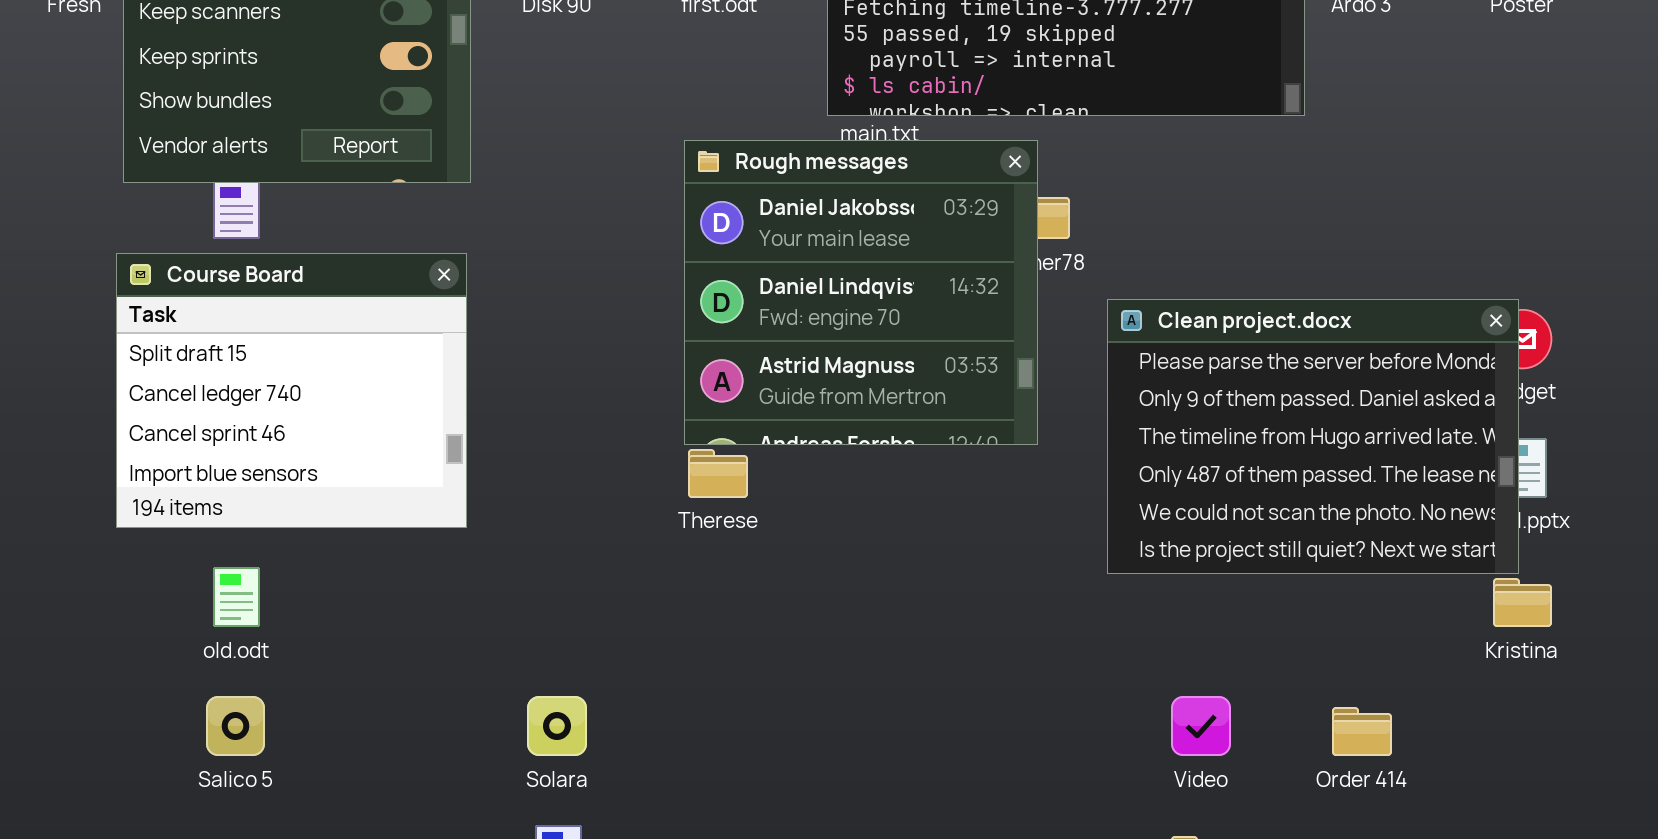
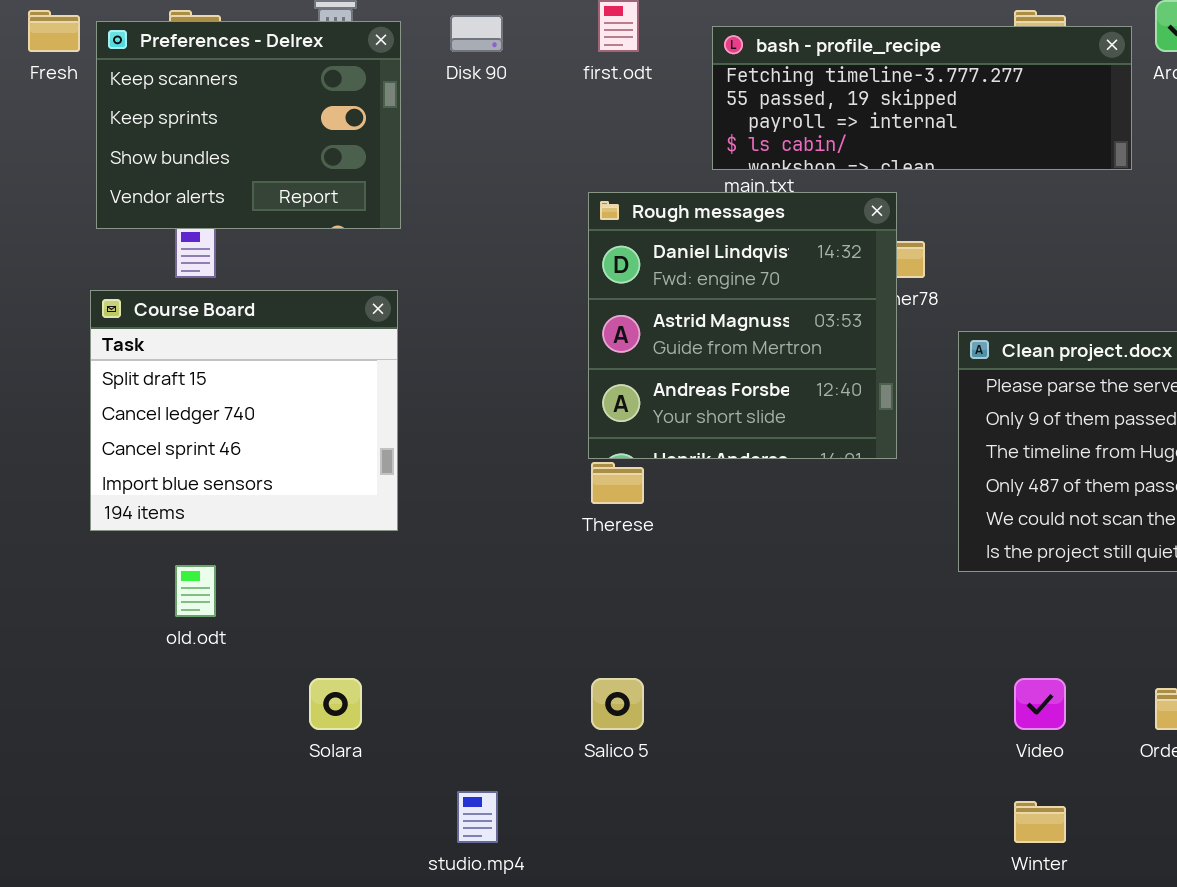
Rough messages: [684,140,1038,445] -> [588,192,897,459], scrolled down 1 row
Salico 5: [206,696,265,756] -> [591,678,644,730], moved
Solara: [527,696,587,756] -> [309,678,362,730], moved

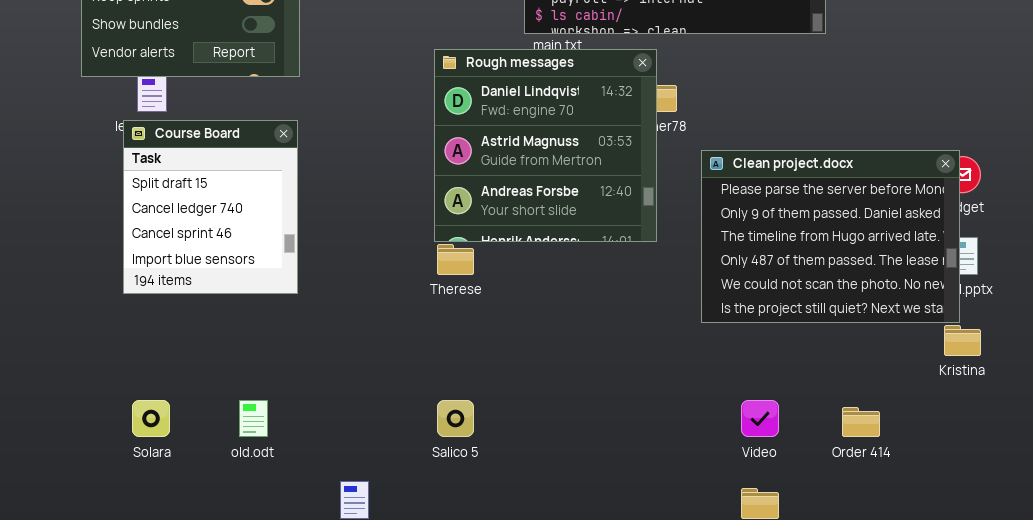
Course Board: [90,290,398,531] -> [123,120,298,294], resized
old.odt: [175,565,216,617] -> [239,400,268,437], moved
Solara: [309,678,362,730] -> [132,400,170,437], moved

